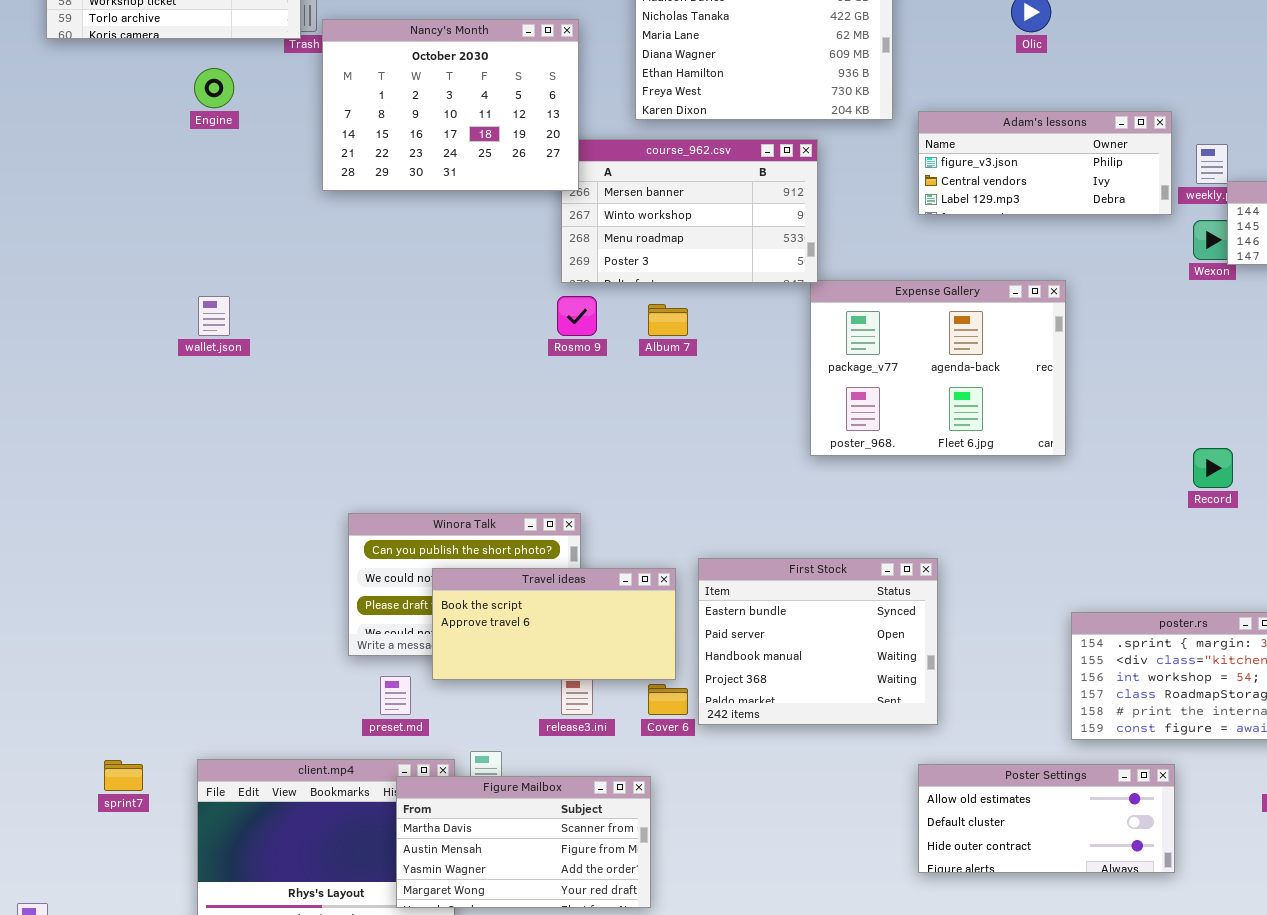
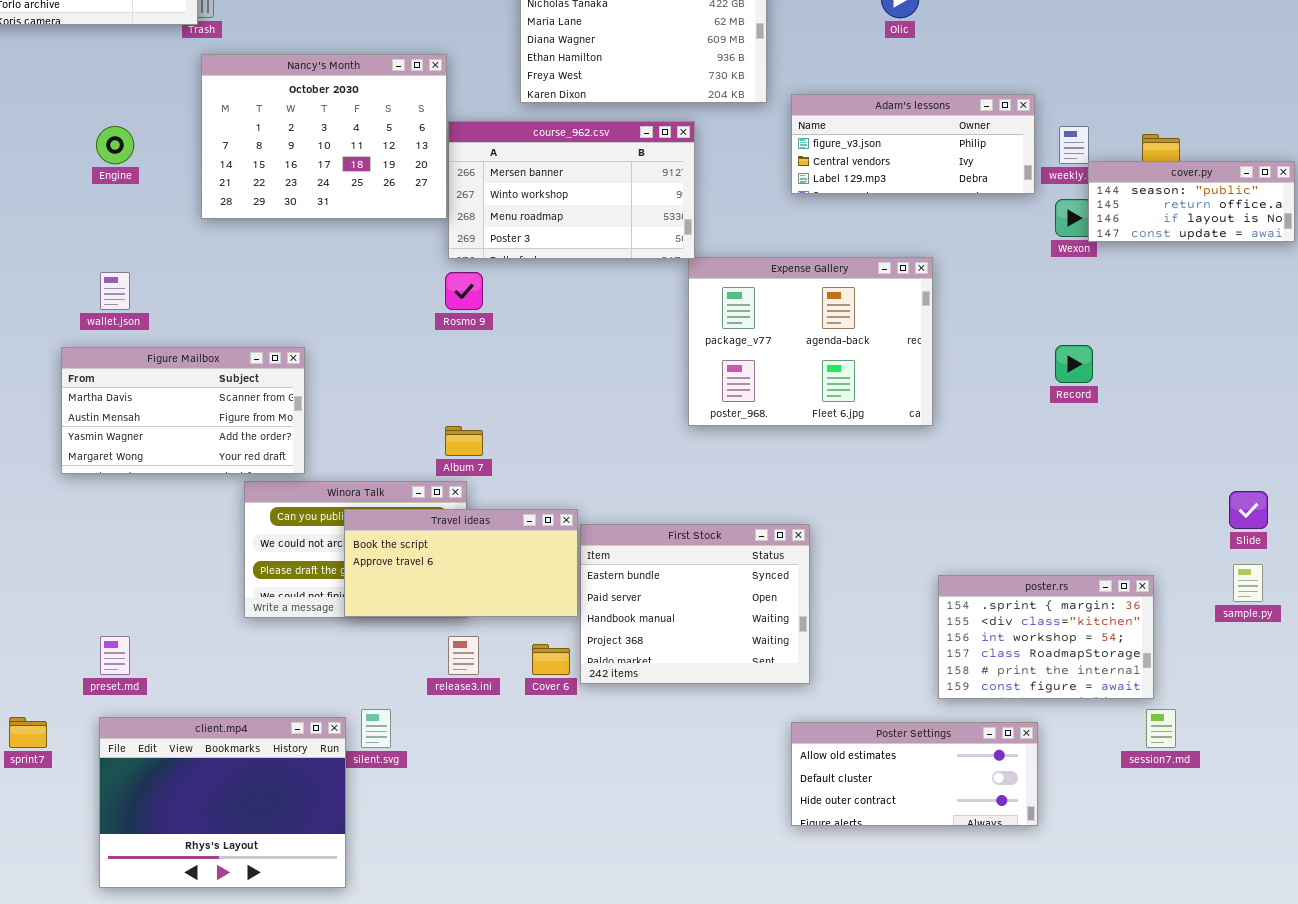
Nancy's Month: [322,19,579,191] -> [201,54,447,219], moved
Engine: [194,68,234,108] -> [96,126,134,164], moved
Album 7: [648,304,688,336] -> [445,426,483,456], moved
Record: [1193,448,1233,488] -> [1055,345,1093,383], moved
Travel ideas: [432,568,676,680] -> [344,509,578,617], moved
preset.md: [380,676,411,715] -> [100,636,130,675], moved
Figure Mailbox: [396,776,651,908] -> [61,347,305,474], moved

